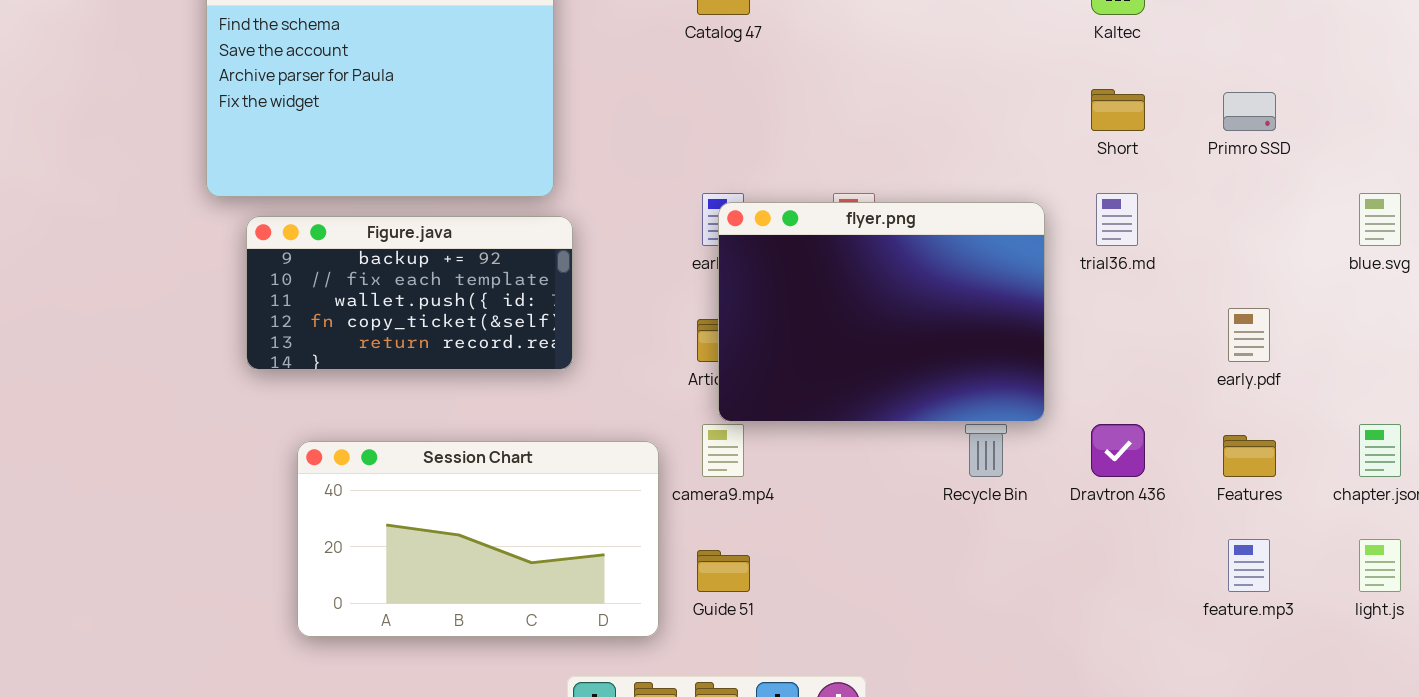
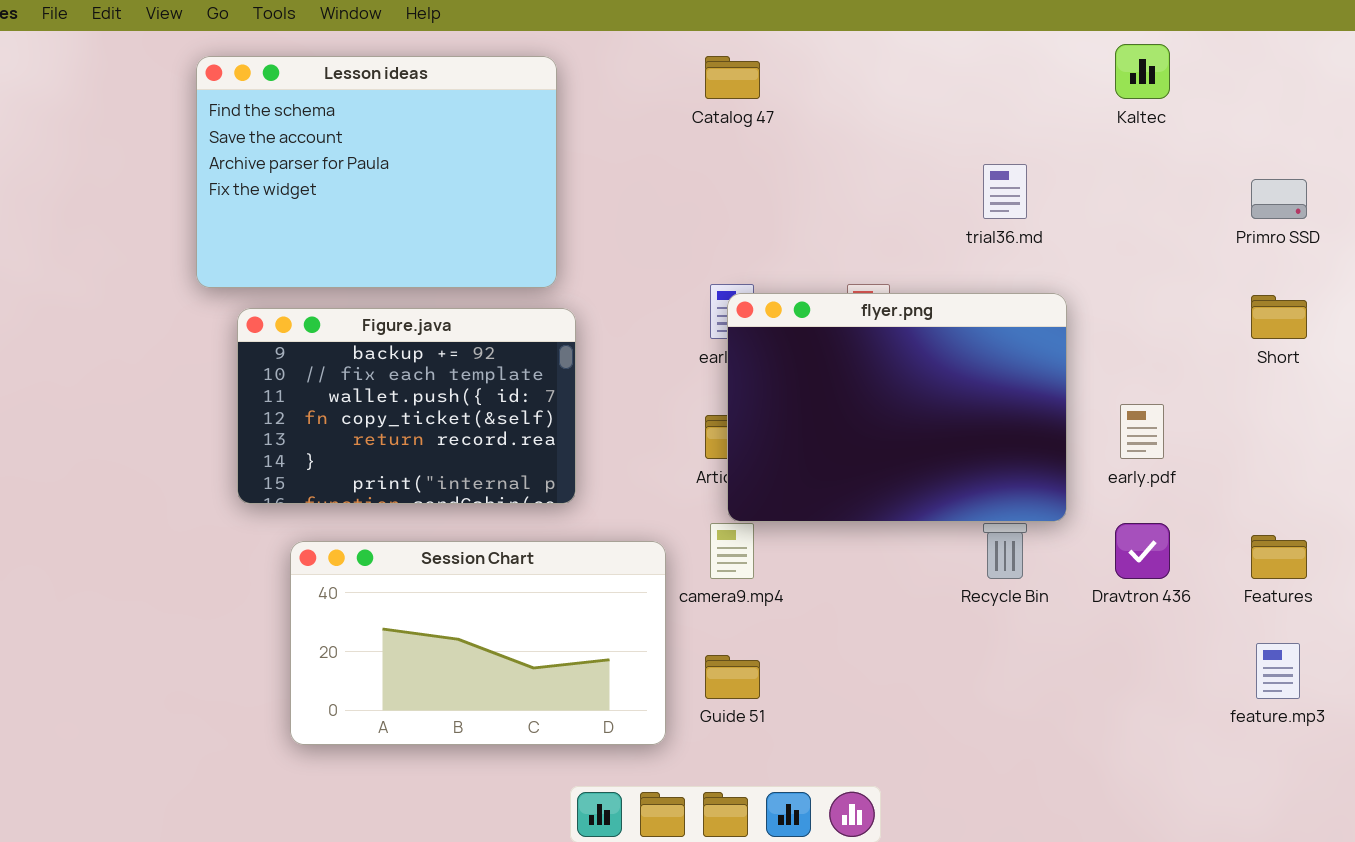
Short: [1091,89,1145,131] -> [1251,295,1307,339], moved
trial36.md: [1096,193,1138,246] -> [983,164,1027,219], moved
Figure.java: [246,216,573,370] -> [237,308,576,504], resized
early.pdf: [1228,308,1270,362] -> [1120,404,1164,459], moved

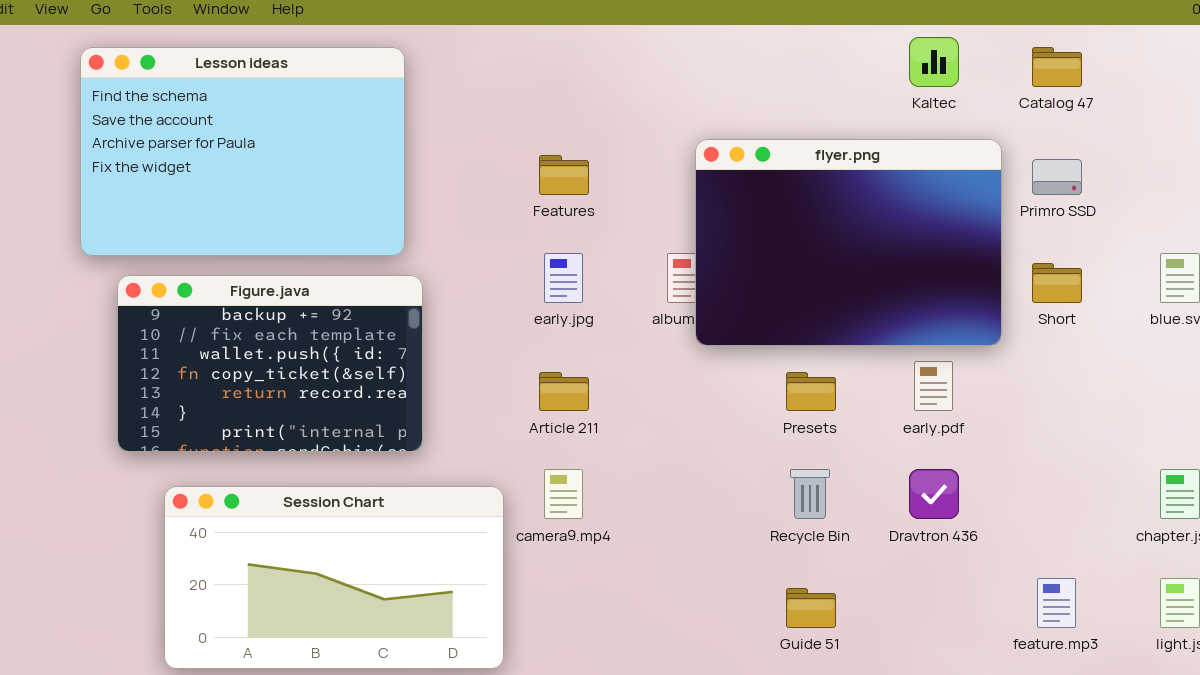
Catalog 47: [705,56,760,99] -> [1032,47,1082,87], moved
flyer.png: [727,293,1067,522] -> [695,139,1002,346], moved
Features: [1251,535,1307,579] -> [539,155,589,195], moved
Guide 51: [705,655,760,699] -> [786,588,836,628], moved

